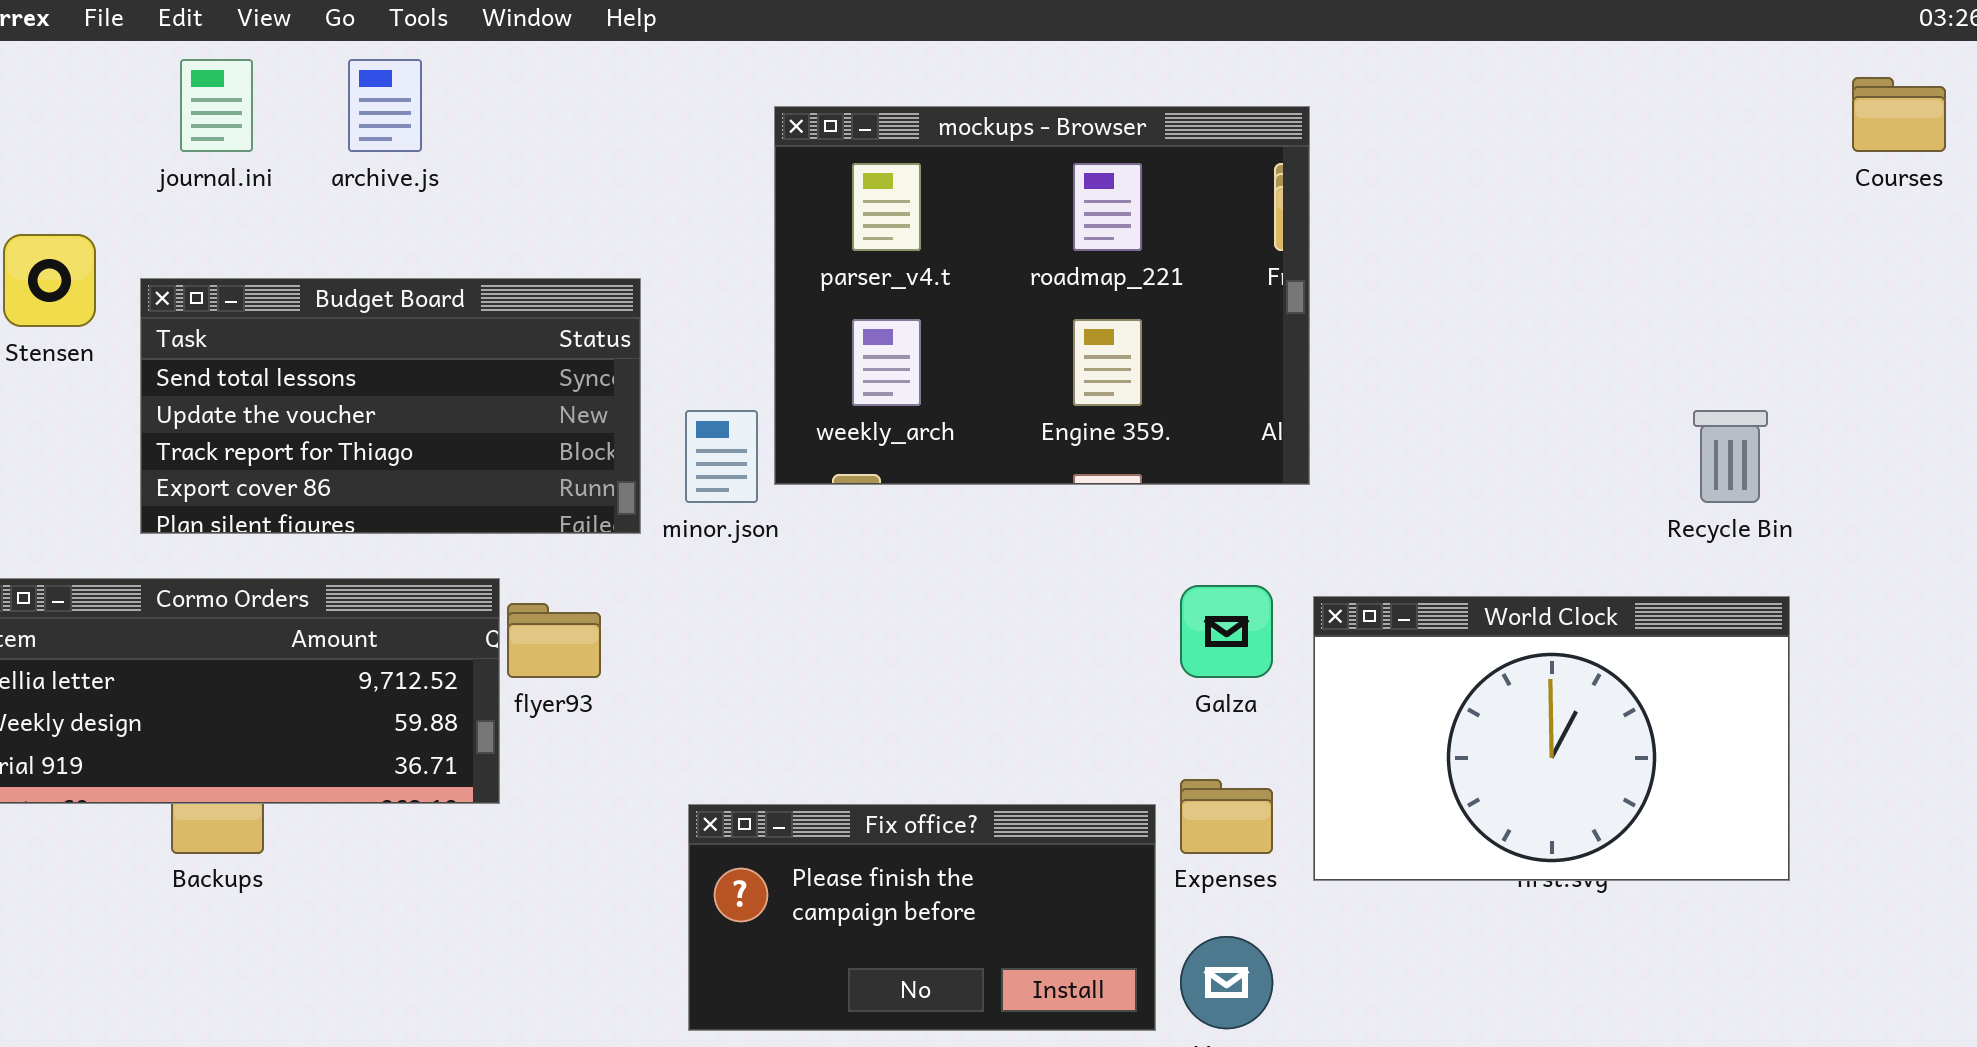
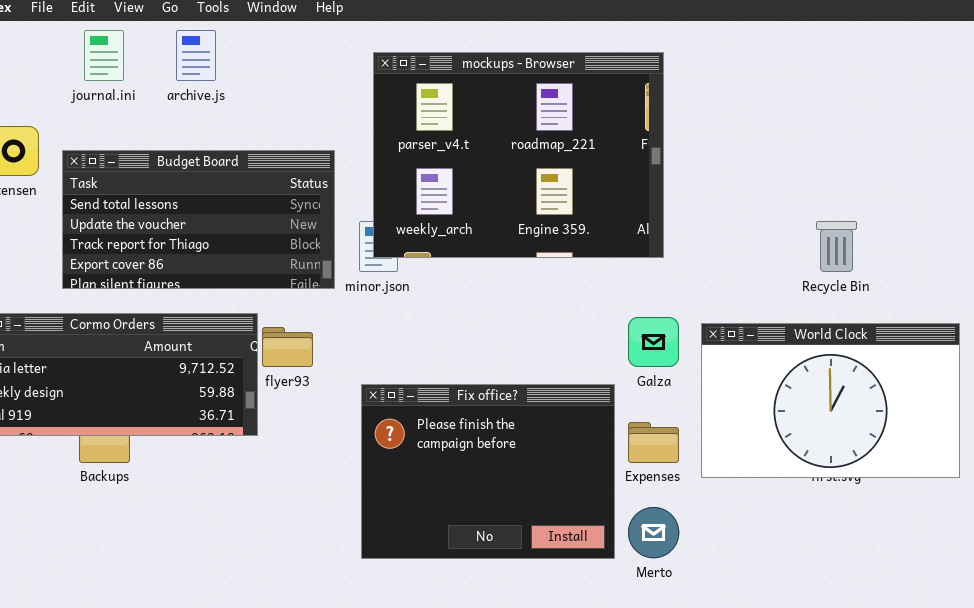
mockups - Browser: [774,106,1310,485] -> [373,52,664,258], moved
Recycle Bin: [1693,410,1768,503] -> [816,221,857,272], moved
Fix office?: [688,804,1156,1031] -> [361,384,615,559], resized

